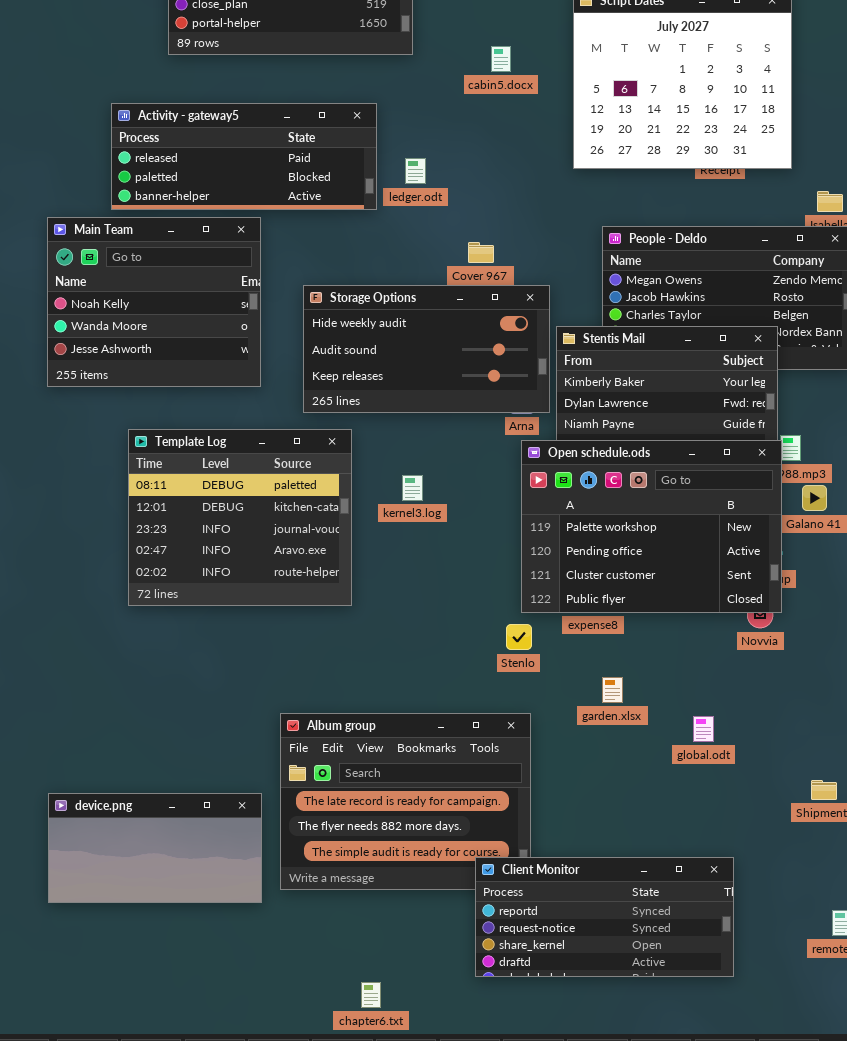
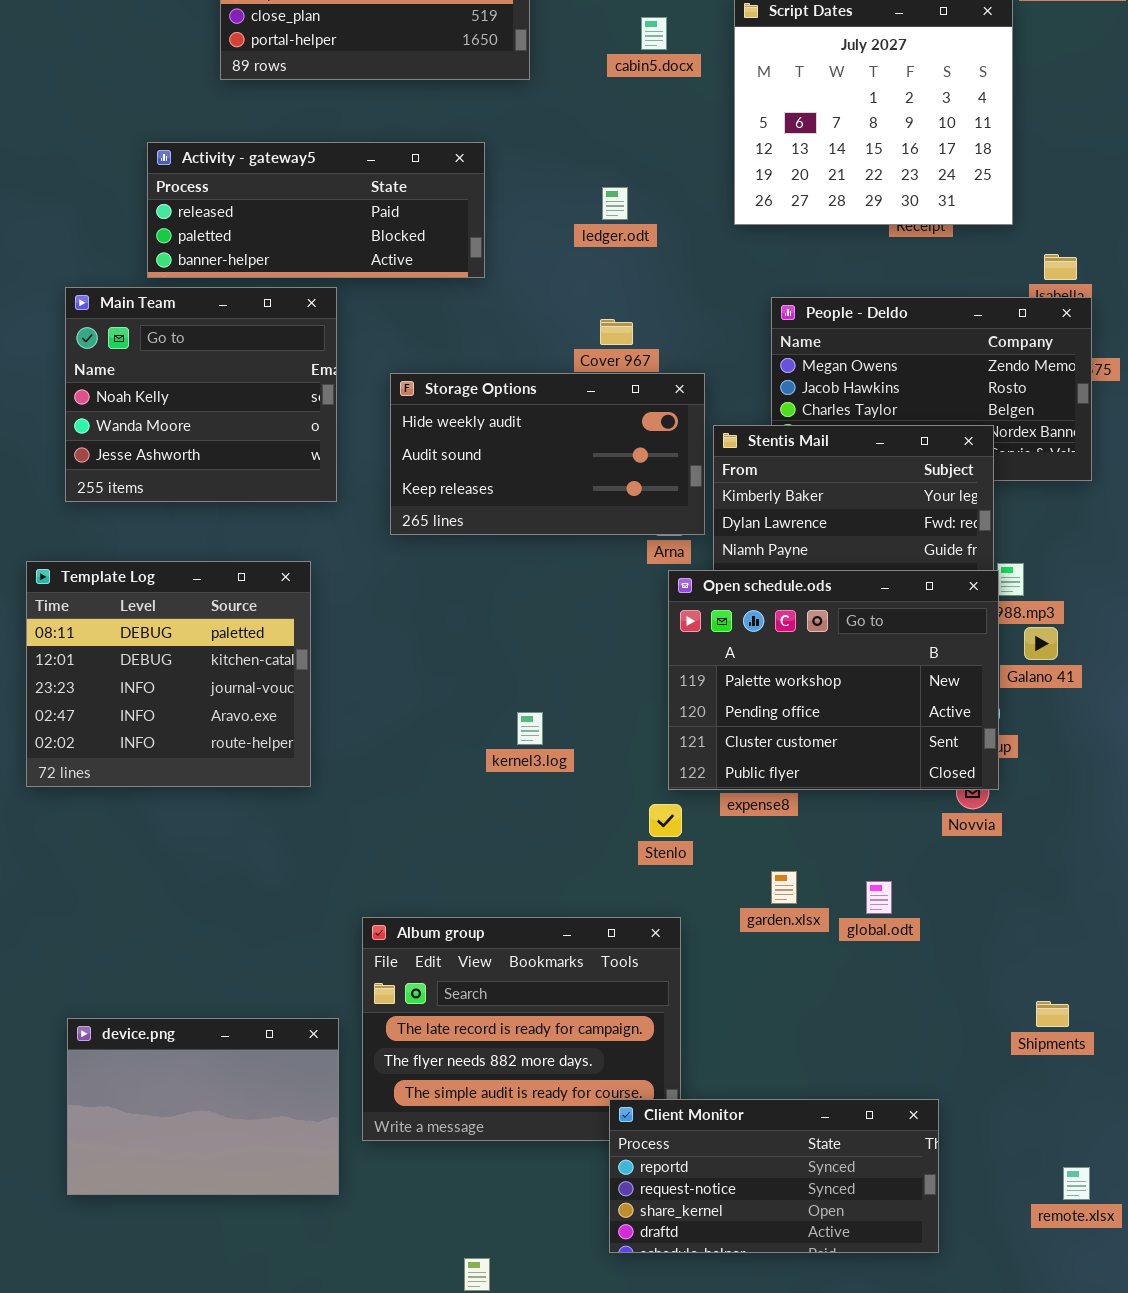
cabin5.docx: [491,46,511,72] -> [641,17,667,50], moved
ledger.odt: [405,158,426,184] -> [602,187,628,220], moved
Template Log: [128,429,352,606] -> [26,561,311,787], moved
kernel3.log: [402,475,423,501] -> [517,712,543,745], moved
global.odt: [693,716,714,742] -> [866,881,892,914], moved
device.png: [48,793,262,903] -> [67,1018,339,1195], resized

